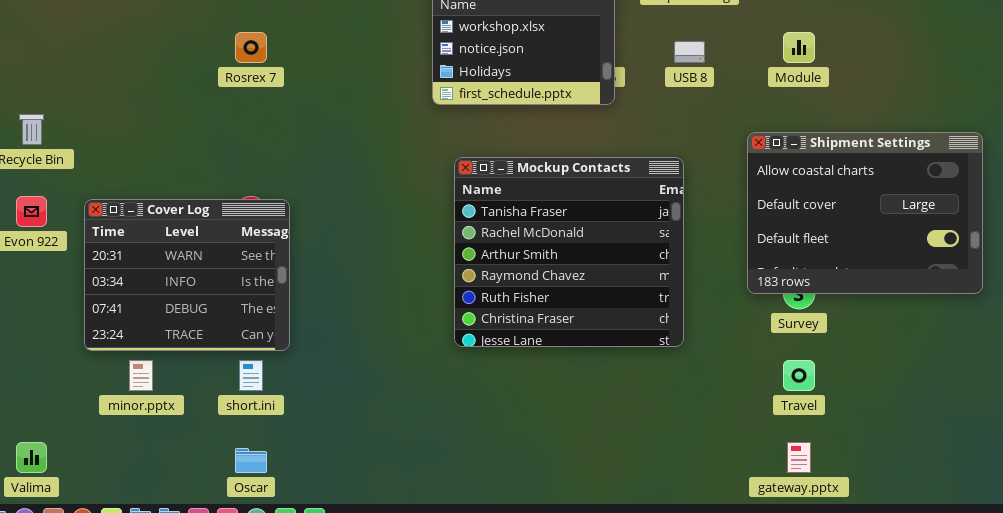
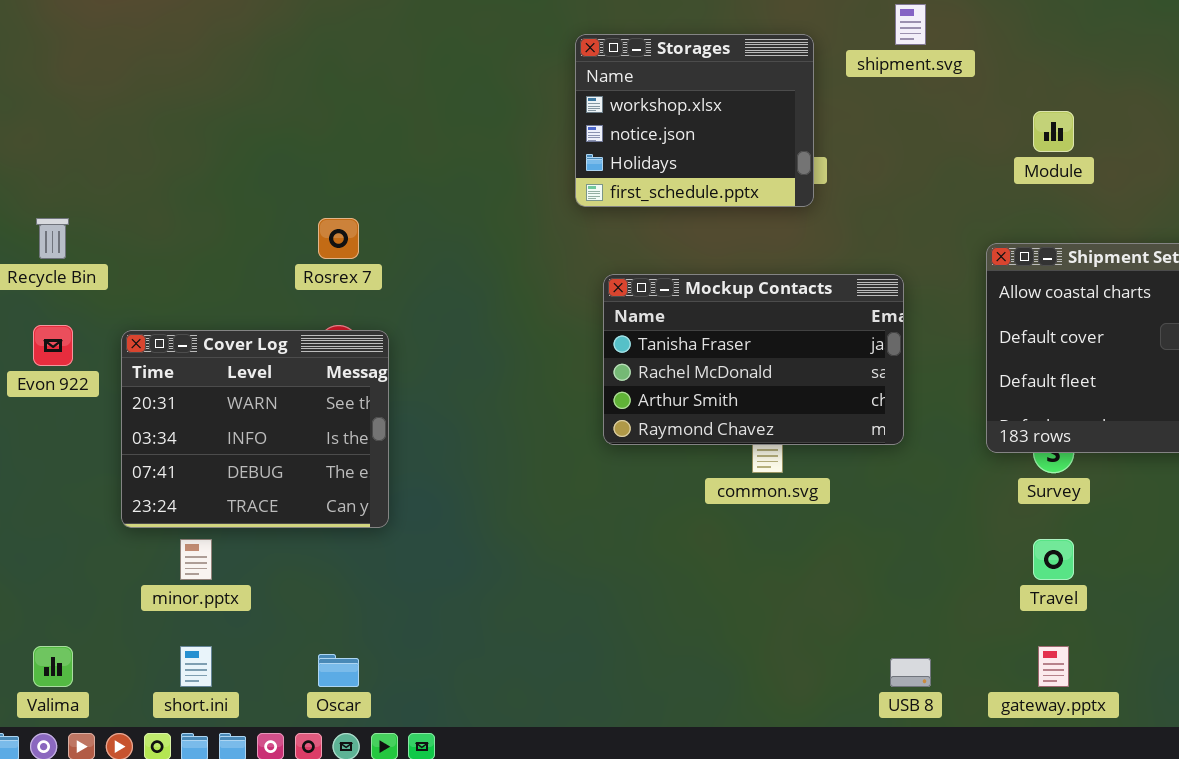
Rosrex 7: [235,32,267,63] -> [318,218,359,259], moved
USB 8: [674,41,705,63] -> [890,658,931,687], moved
Mockup Contacts: [454,157,684,347] -> [603,274,904,445], resized
short.ini: [239,360,263,391] -> [180,646,212,687], moved

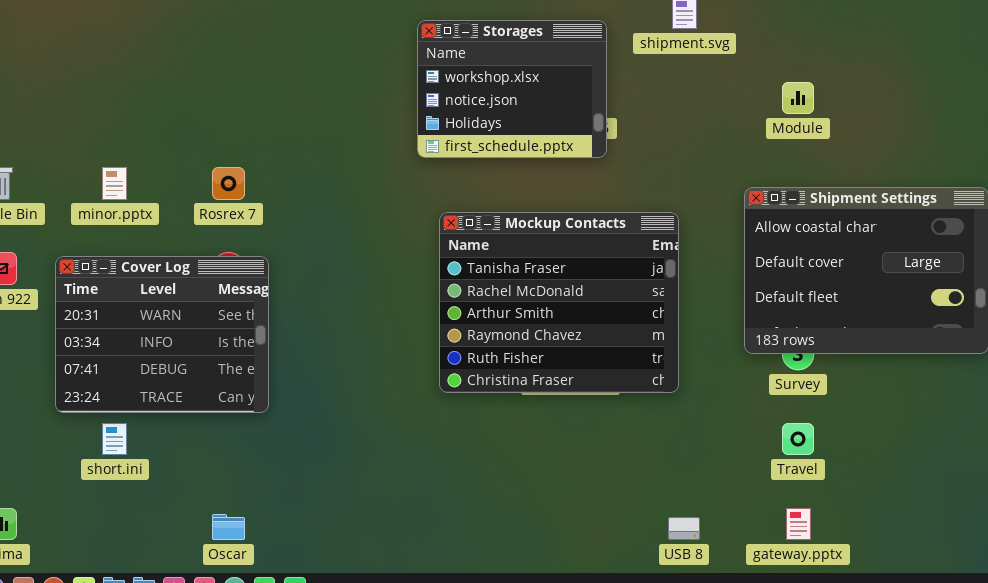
Mockup Contacts: [603,274,904,445] -> [439,212,679,393], resized
minor.pptx: [180,539,212,580] -> [102,167,127,200], moved
short.ini: [180,646,212,687] -> [102,423,127,455], moved

